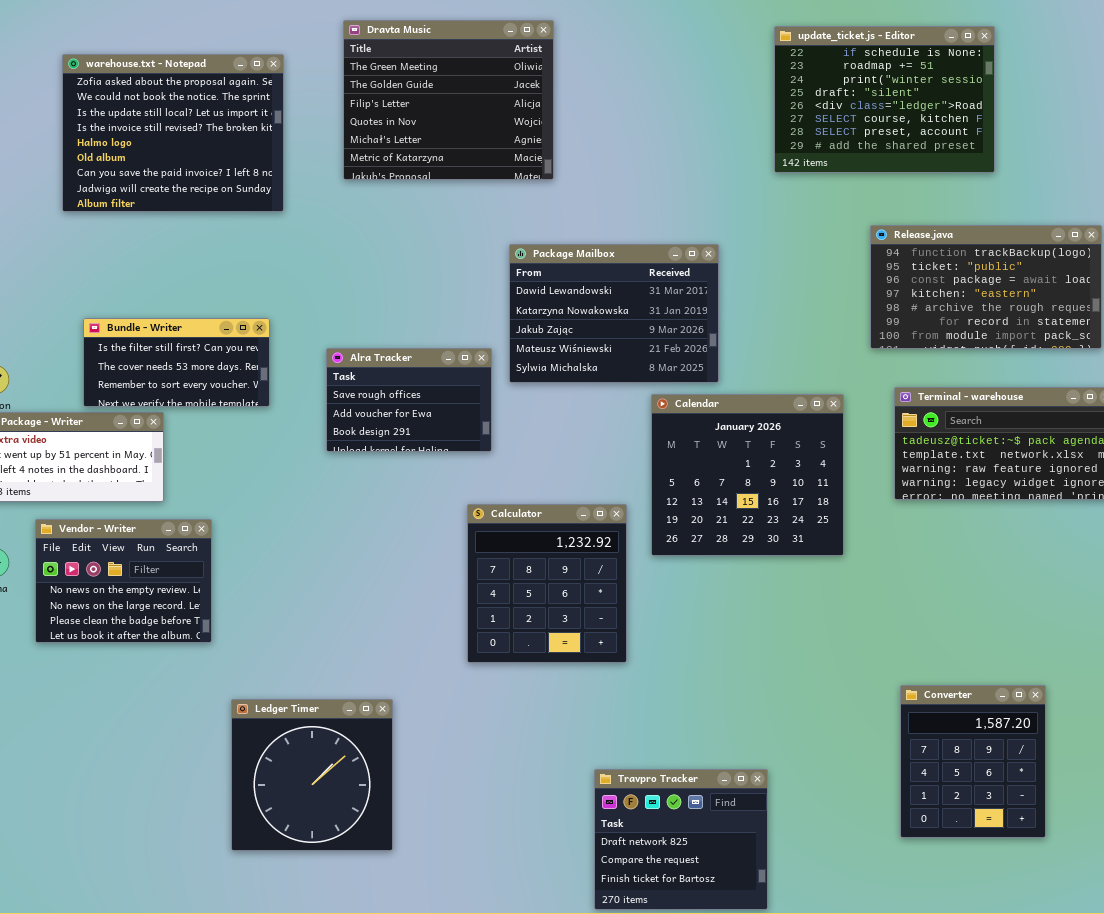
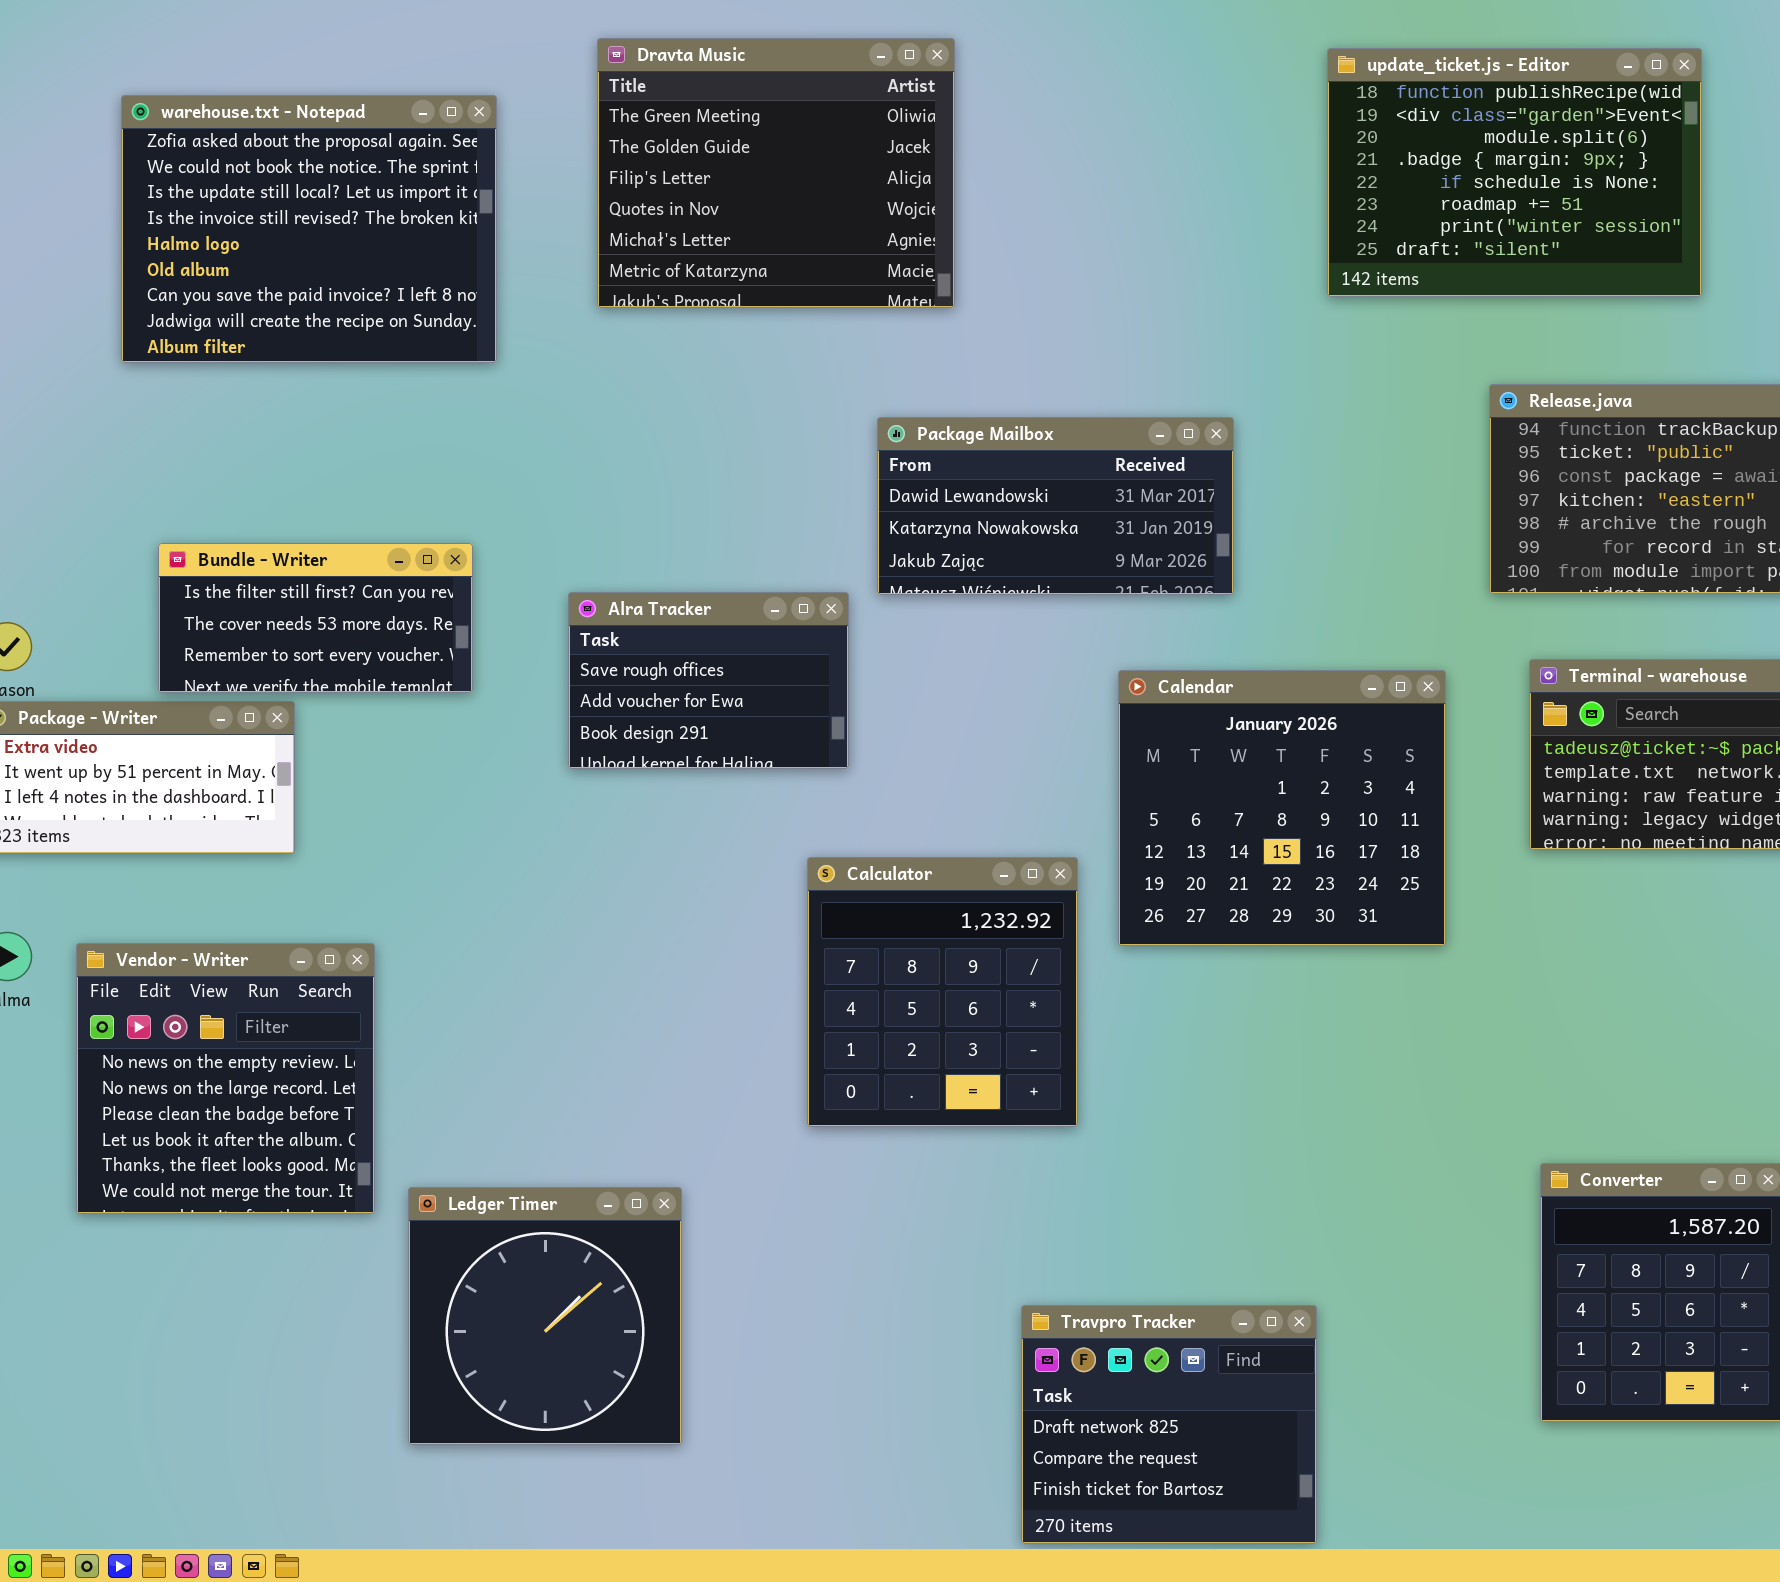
update_ticket.js - Editor: [774,26,995,173] -> [1327,48,1702,297], scrolled up 4 rows
Package Mailbox: [509,244,719,383] -> [877,417,1234,595], resized
Vendor - Writer: [35,519,212,643] -> [76,943,375,1214], moved, resized

